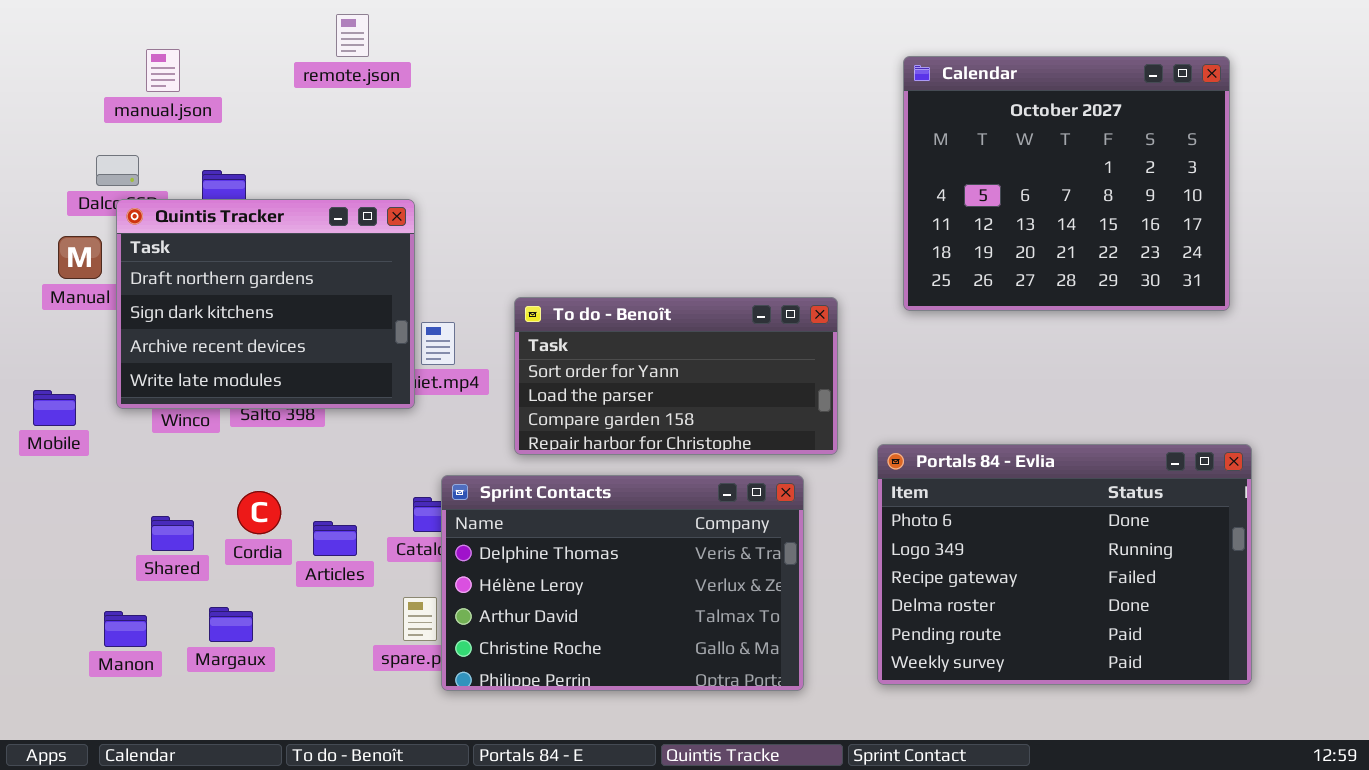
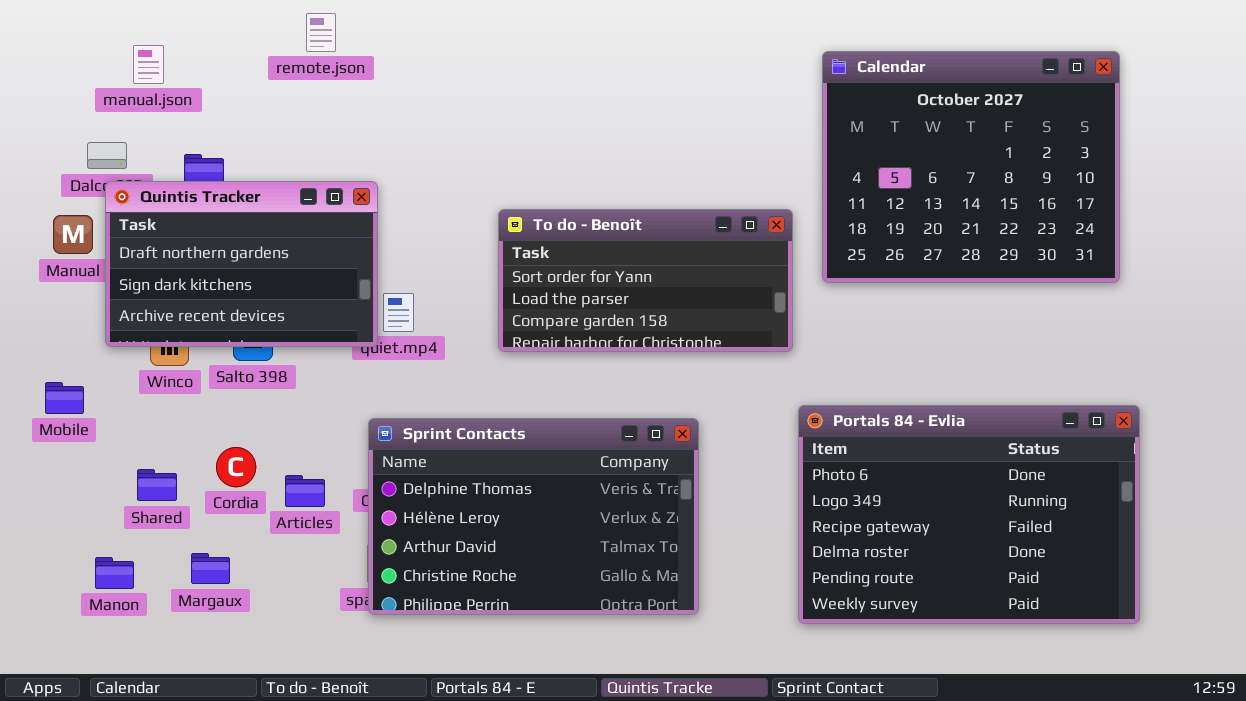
Quintis Tracker: [116,199,415,409] -> [105,181,378,347], resized
To do - Benoît: [514,297,838,455] -> [498,209,793,352], moved
Mobile: [33,390,76,426] -> [45,382,84,414], moved
Sprint Contacts: [441,475,804,691] -> [368,418,699,615], moved

